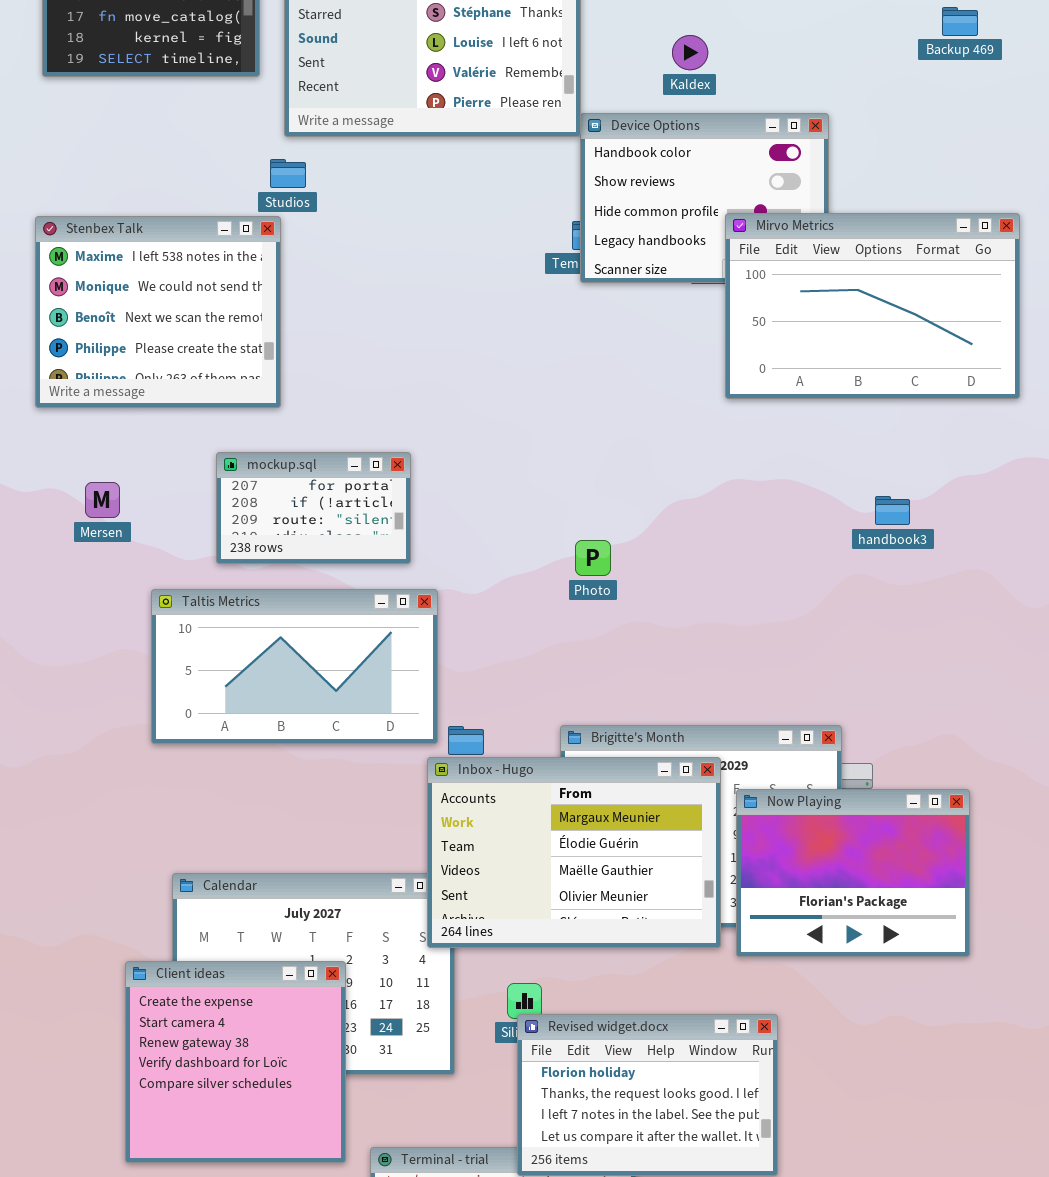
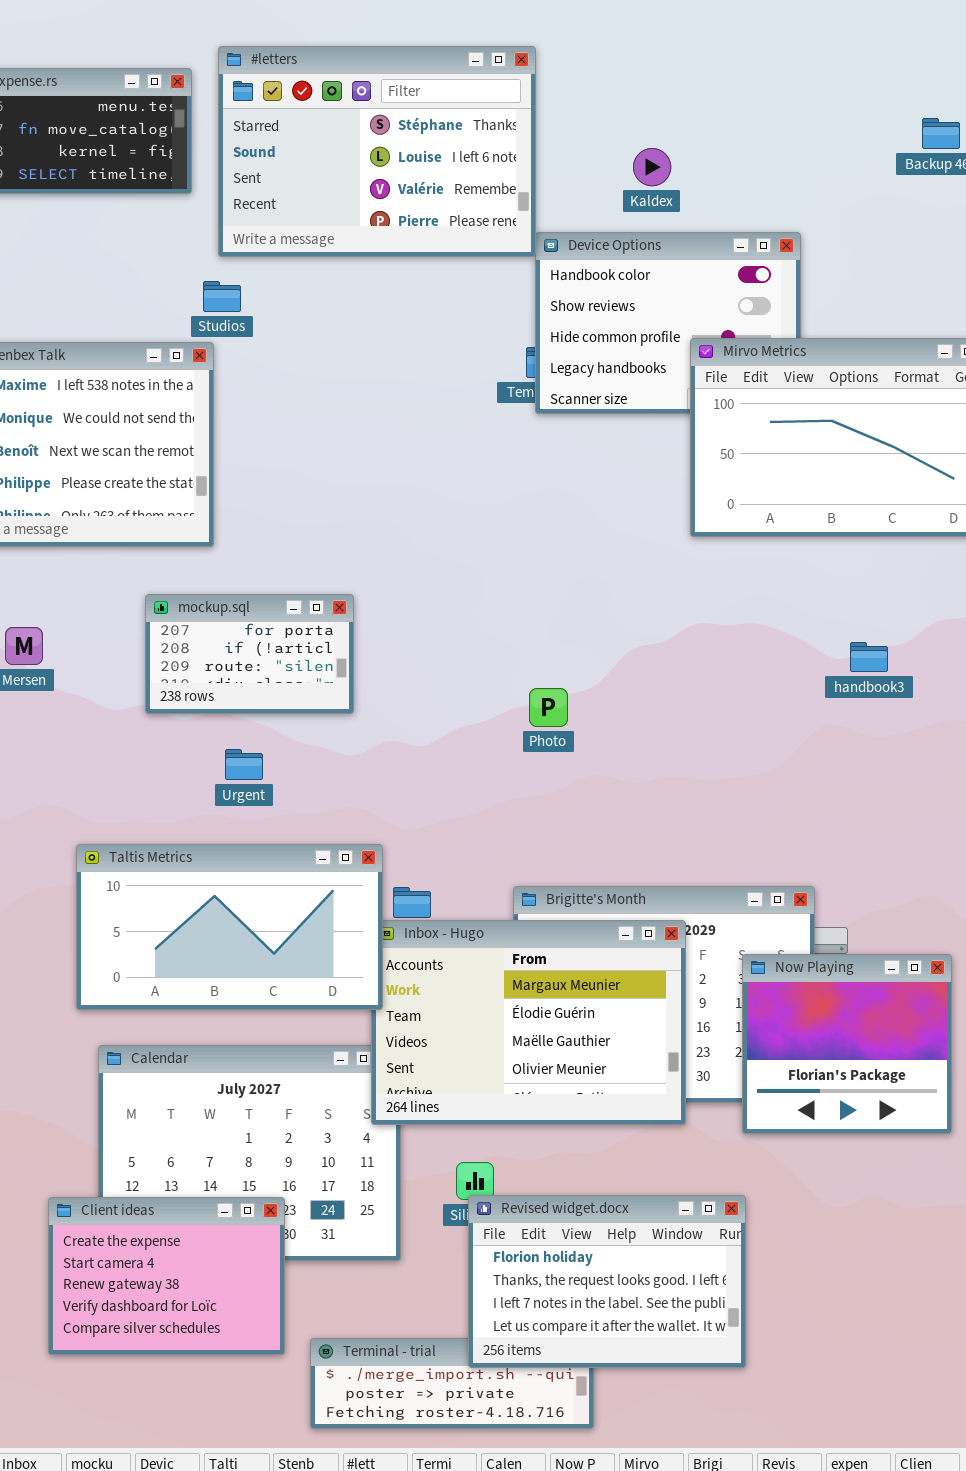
Taltis Metrics: [151,589,438,744] -> [76,844,383,1010], moved
Now Playing: [736,789,970,957] -> [742,954,952,1134], resized
Client ideas: [125,961,346,1163] -> [48,1197,285,1355], resized

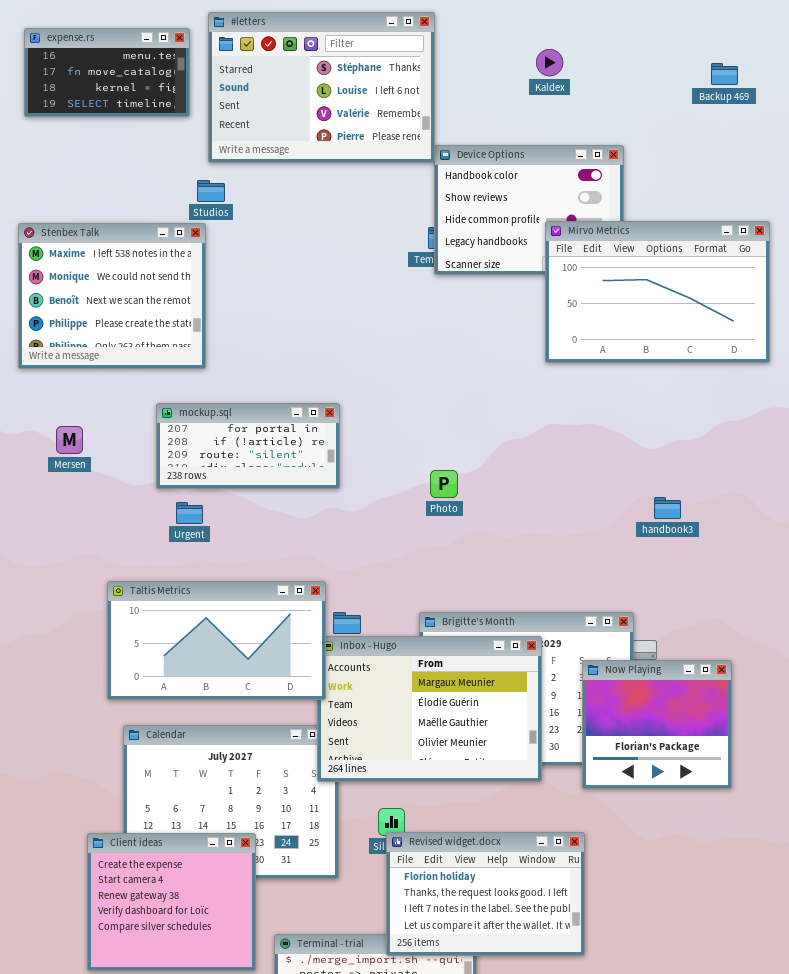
Kaldex: [633,148,671,186] -> [536,49,563,76], moved
mockup.sql: [145,594,354,714] -> [156,403,340,489], resized
handbook3: [850,642,888,672] -> [654,497,681,519], moved
Urgent: [225,749,263,780] -> [176,502,203,524], moved
Client ideas: [48,1197,285,1355] -> [87,833,256,971], resized

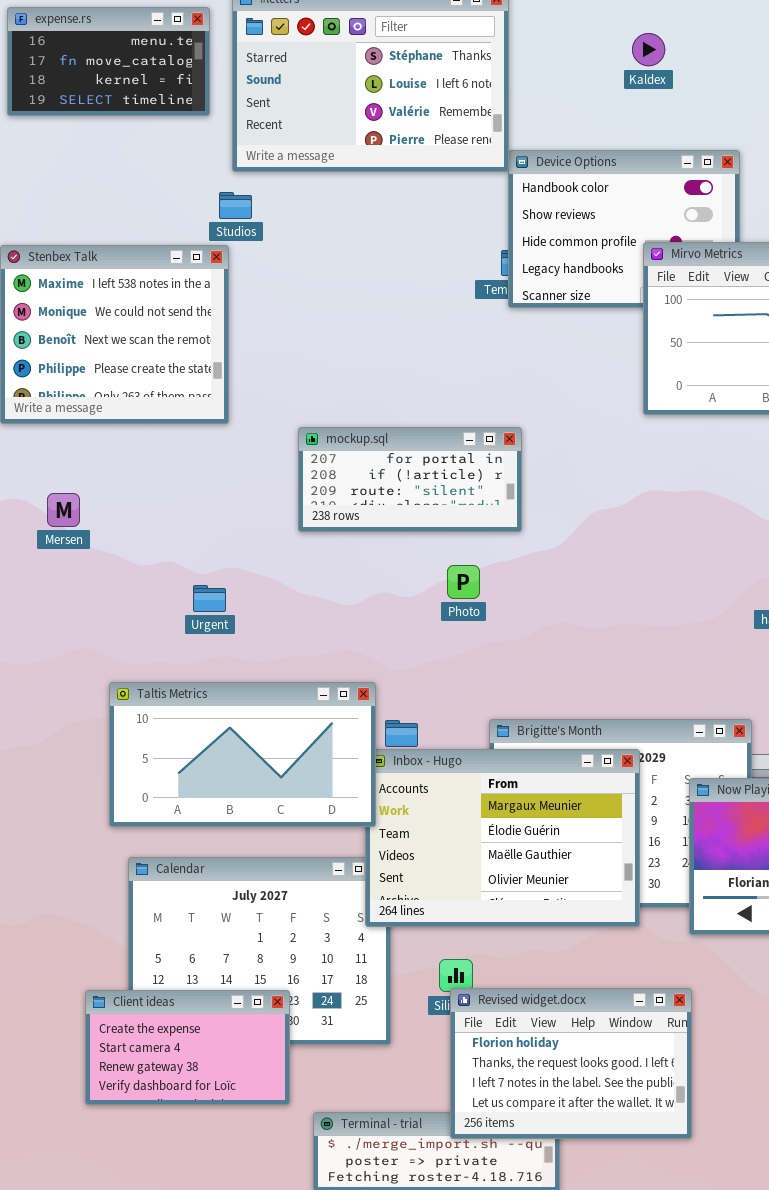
mockup.sql: [156,403,340,489] -> [298,427,522,532], moved
Photo: [430,470,458,498] -> [447,565,480,599], moved
Client ideas: [87,833,256,971] -> [85,990,290,1105], resized

